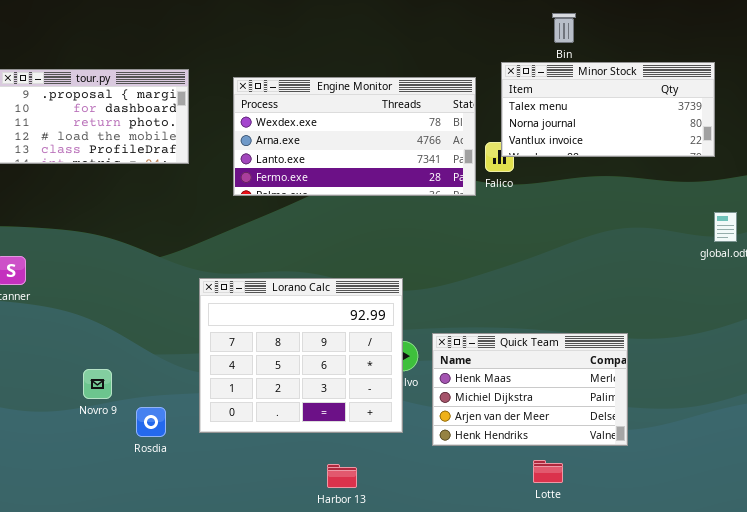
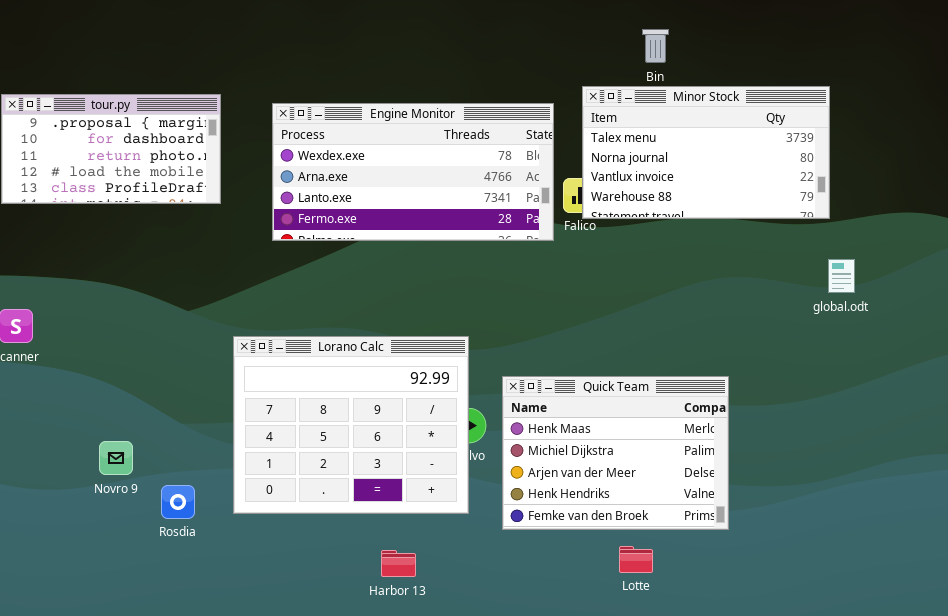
Minor Stock: [501,62,715,157] -> [582,86,830,219], resized
Quick Team: [432,333,628,446] -> [502,376,729,530], resized

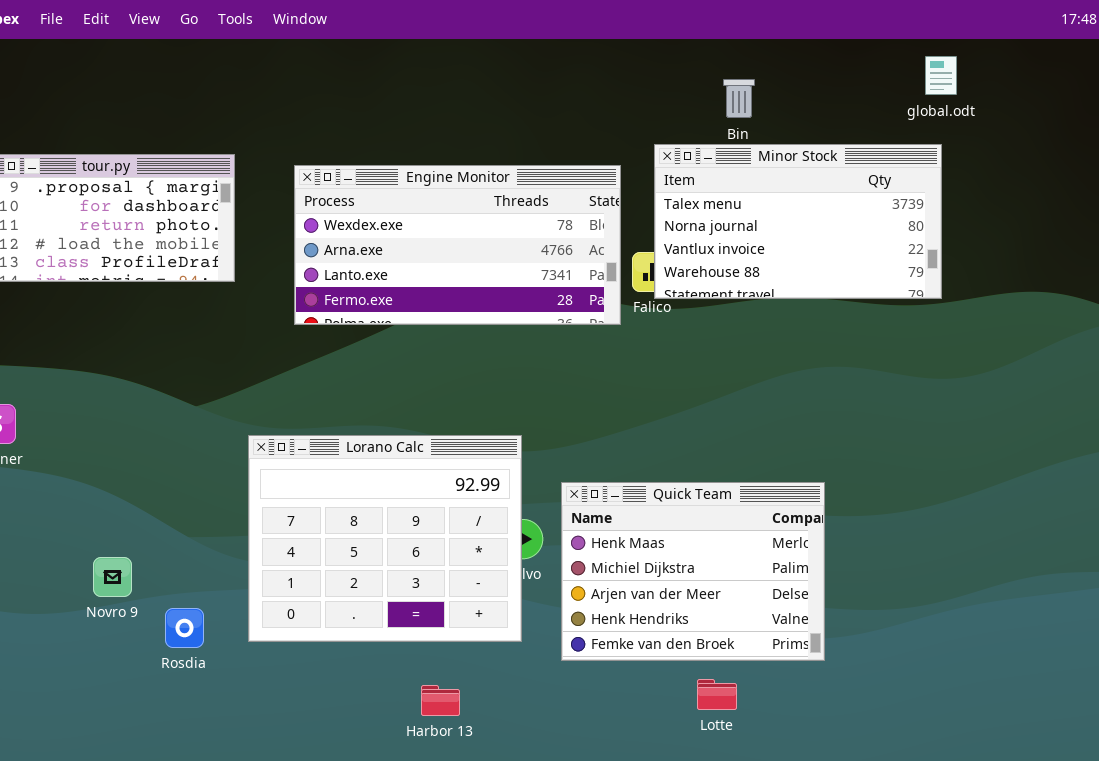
global.odt: [828,259,855,293] -> [925,56,957,95], moved

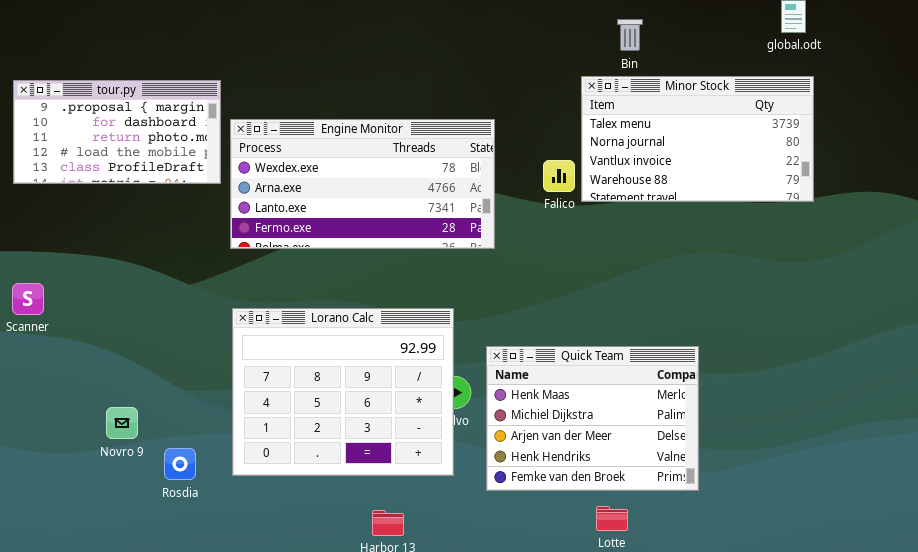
Minor Stock: [654,144,942,299] -> [581,76,814,202], moved
Engine Monitor: [294,165,621,325] -> [230,119,495,249], moved

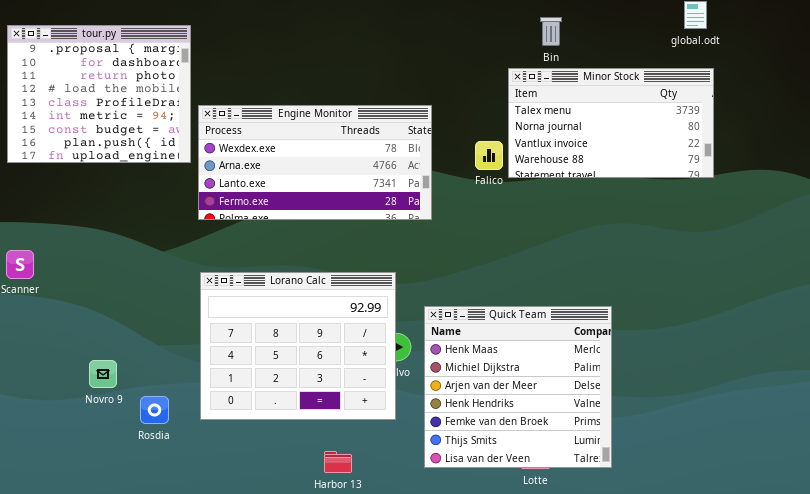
tour.py: [13,80,221,184] -> [7,25,191,163], resized
Quick Team: [486,346,699,491] -> [424,306,612,468], resized

